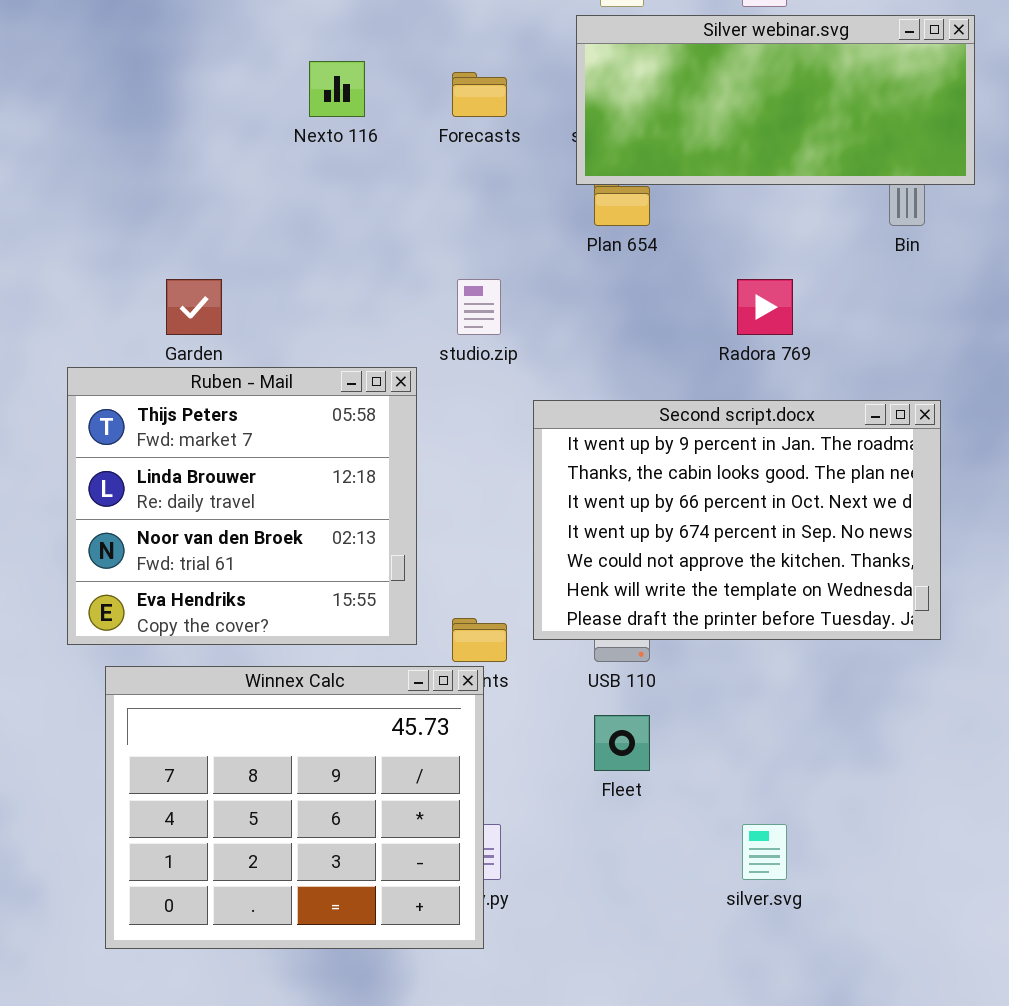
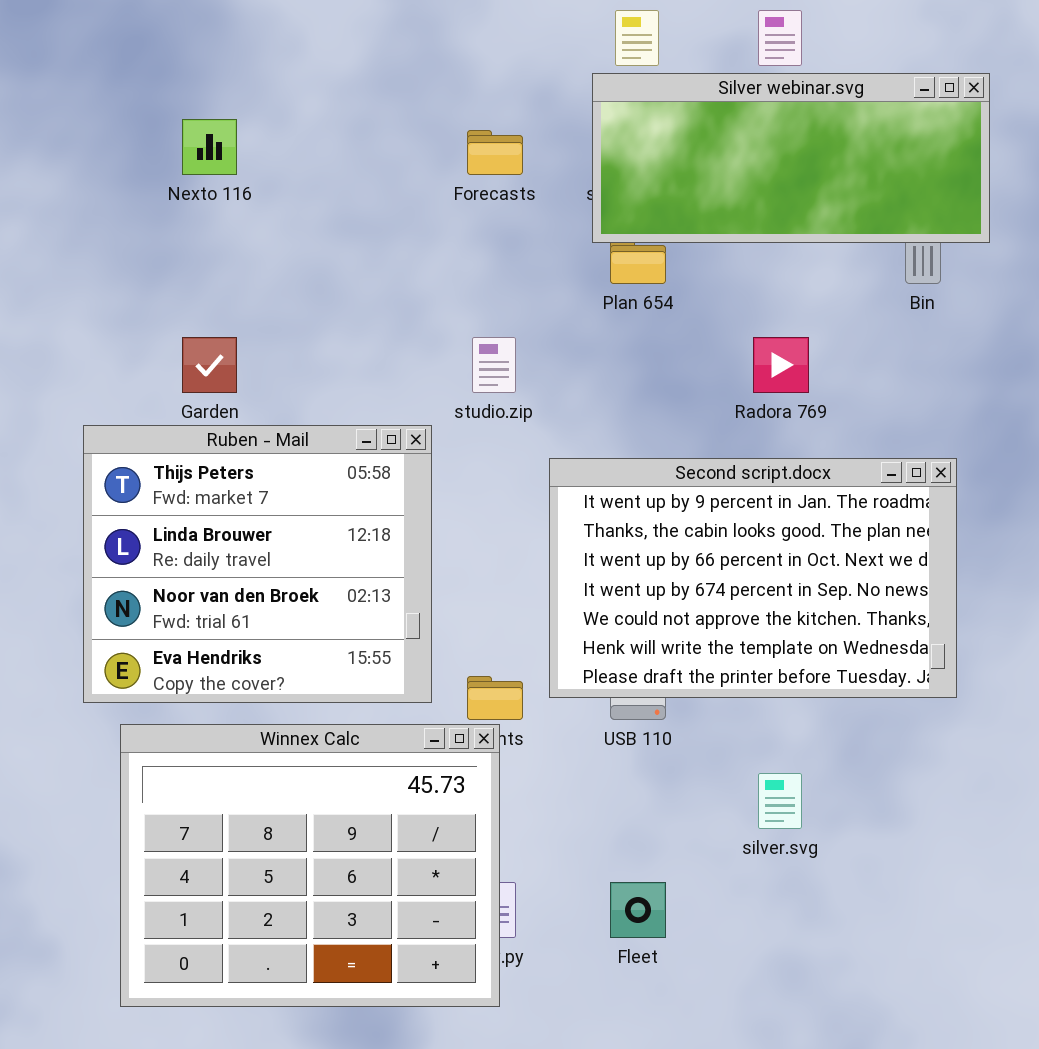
Nexto 116: [309,61,365,117] -> [182,119,237,175], moved
Fleet: [594,715,650,771] -> [610,882,666,938], moved
silver.svg: [742,824,787,880] -> [758,773,802,829], moved

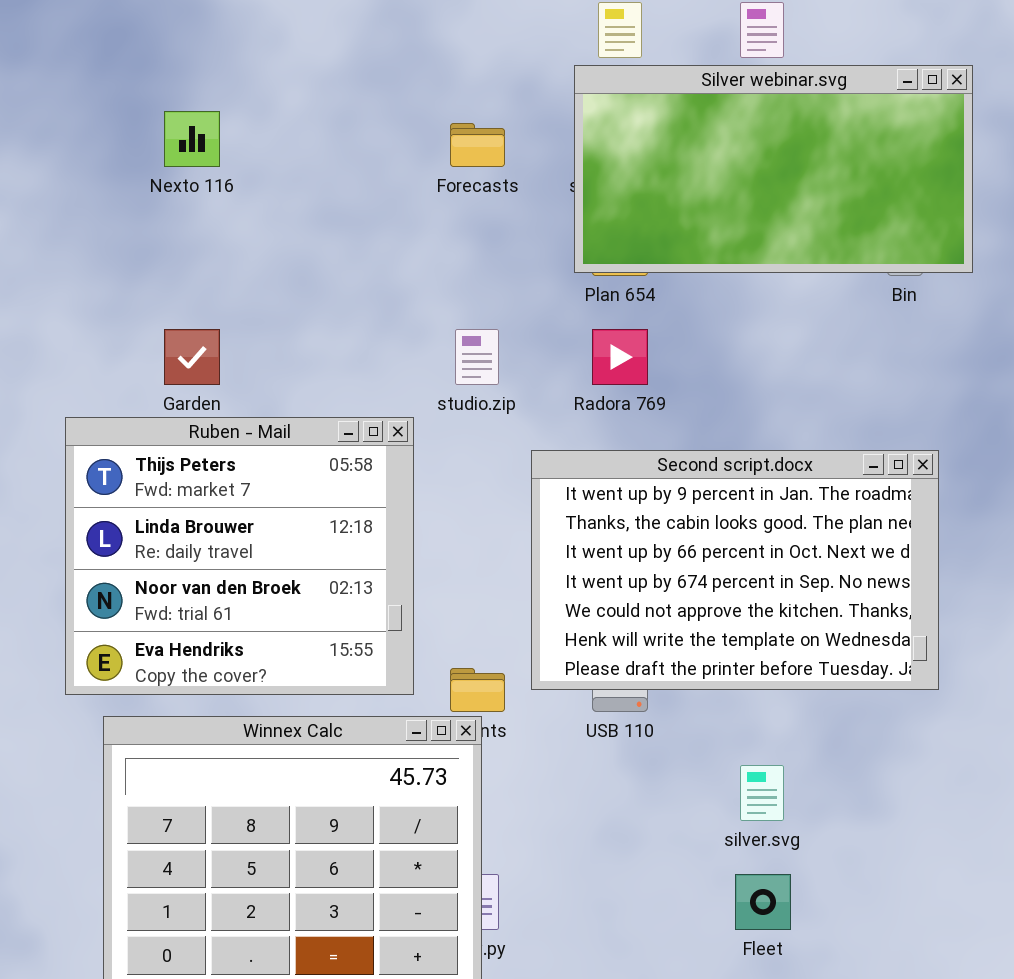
Silver webinar.svg: [592,73,990,243] -> [574,65,973,273], resized
Radora 769: [753,337,809,393] -> [592,329,648,385], moved
Fleet: [610,882,666,938] -> [735,874,791,930], moved

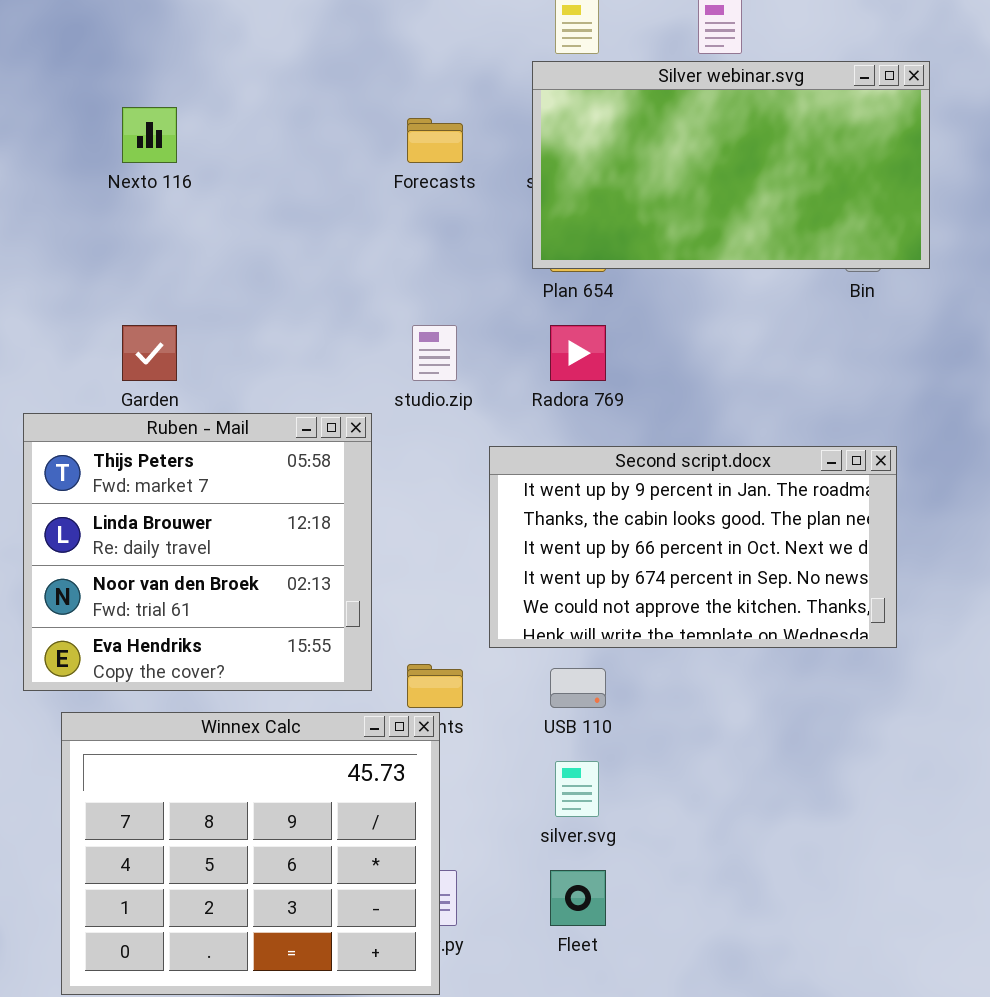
Second script.docx: [531,450,939,690] -> [489,446,897,648], resized
silver.svg: [740,765,784,821] -> [555,761,599,817], moved
Fleet: [735,874,791,930] -> [550,870,606,926], moved

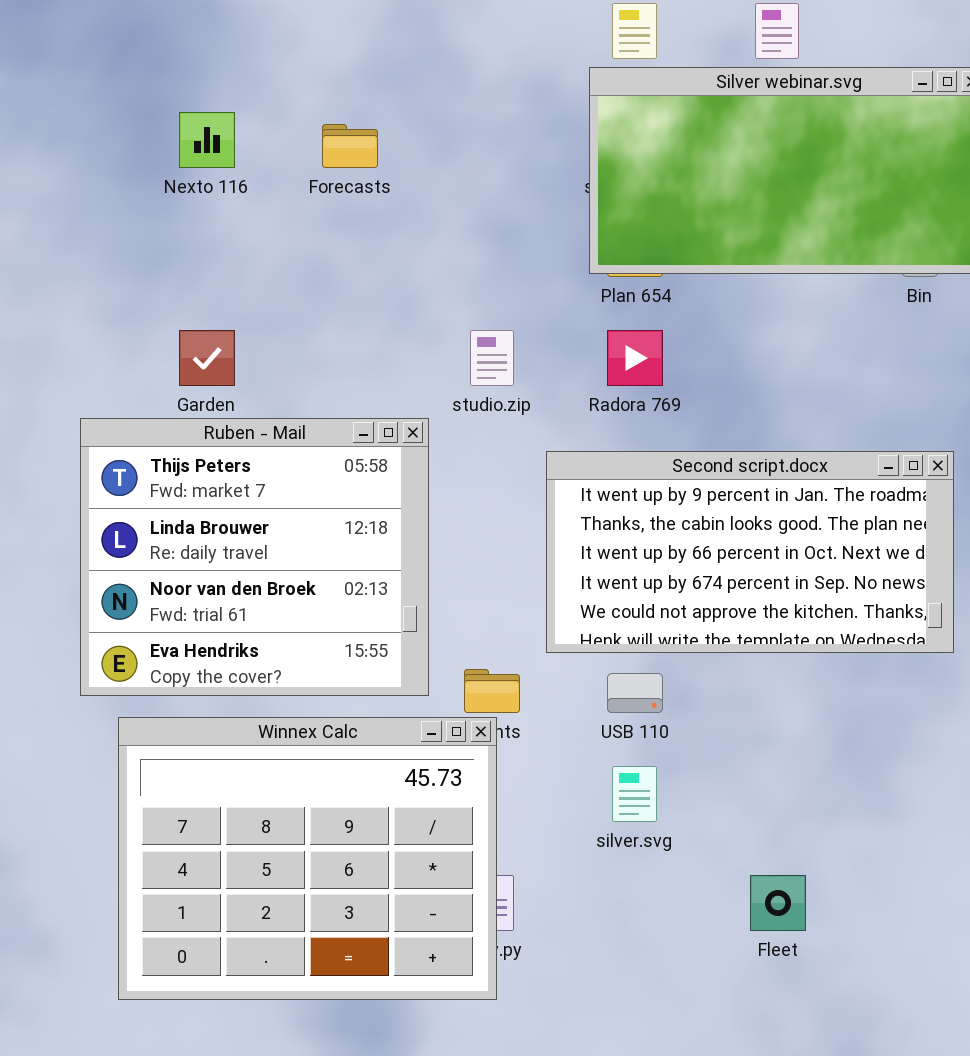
Forecasts: [407,118,463,163] -> [322,124,378,168], moved
Fleet: [550,870,606,926] -> [750,875,806,931], moved

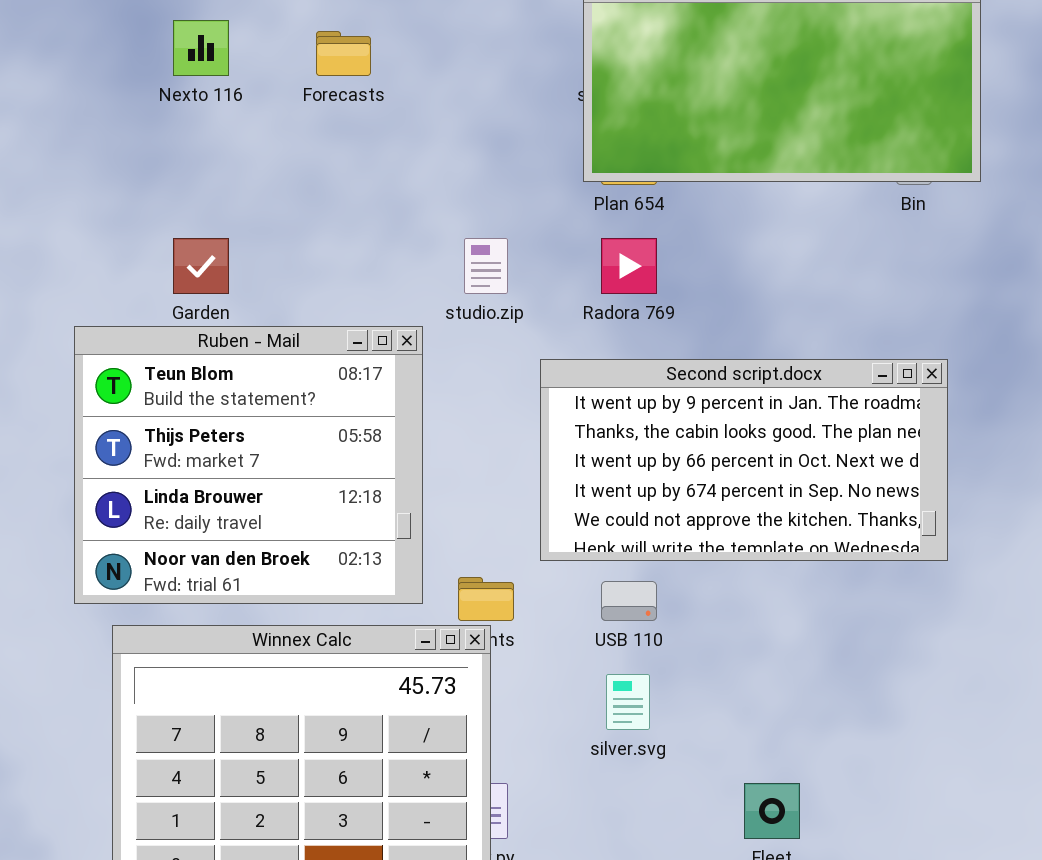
Ruben - Mail: [80,418,429,696] -> [74,326,423,604], scrolled up 1 row

